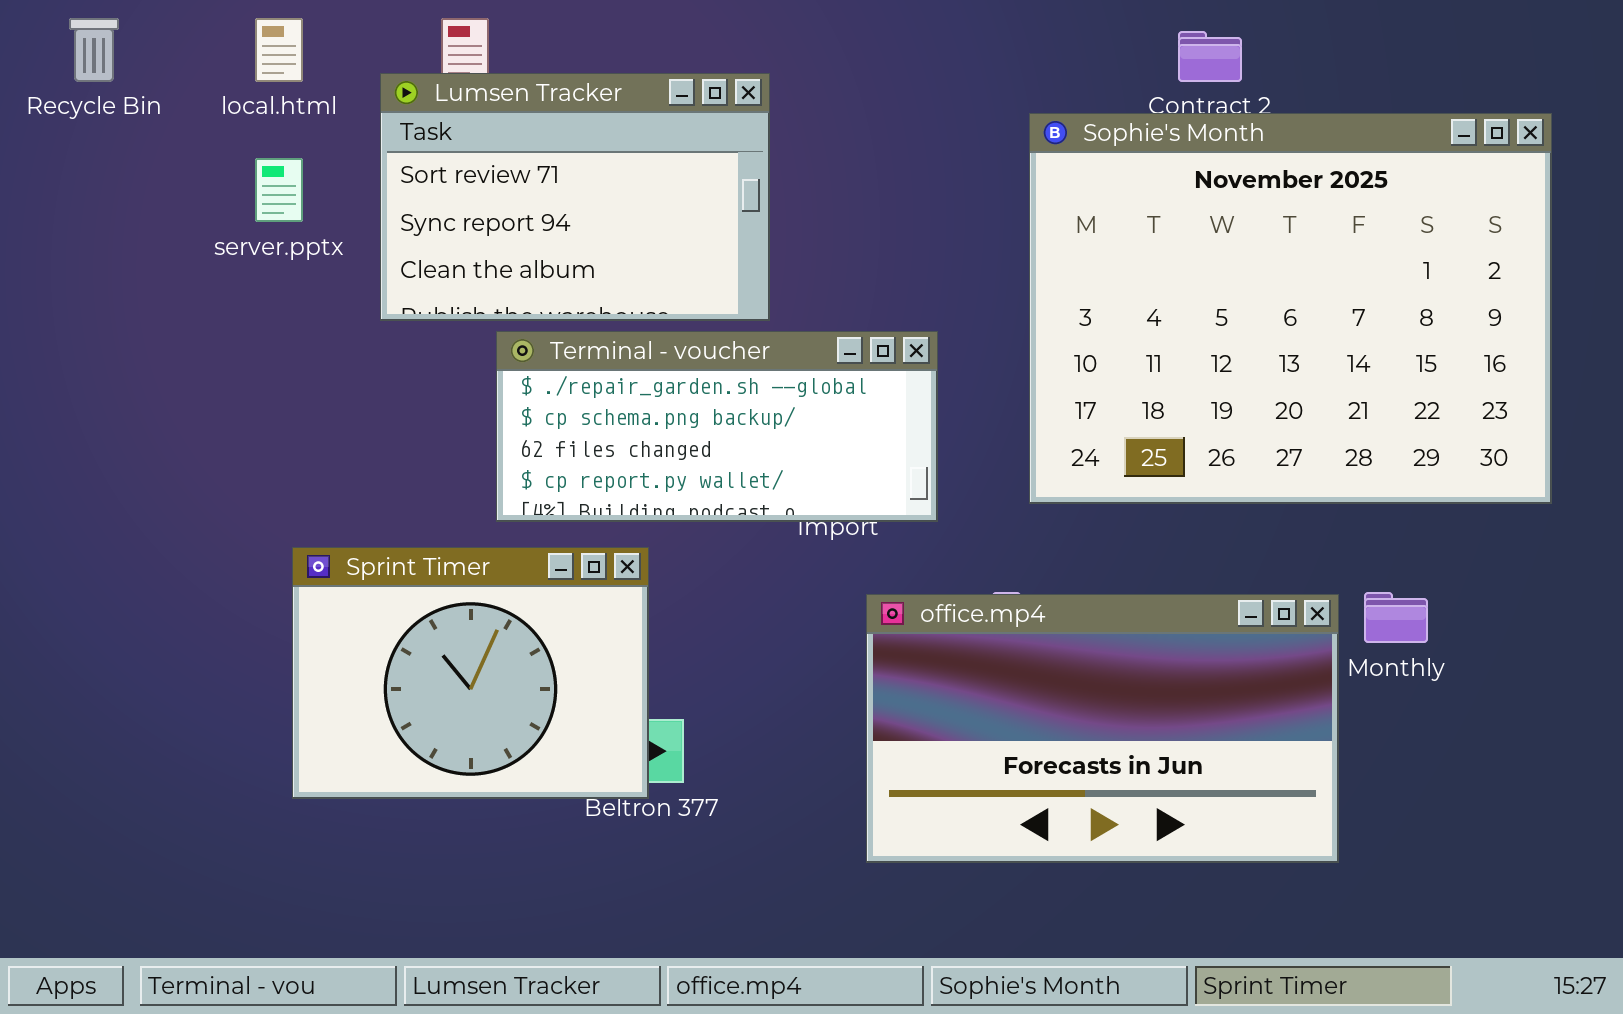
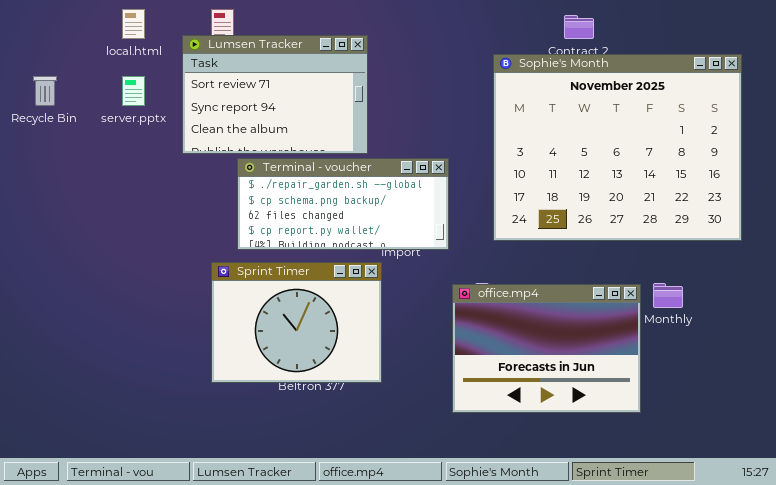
Recycle Bin: [69,18,119,82] -> [33,76,57,106], moved
Sprint Timer: [292,547,649,799] -> [211,262,382,383], moved
office.mp4: [866,594,1339,863] -> [452,284,641,413], resized

